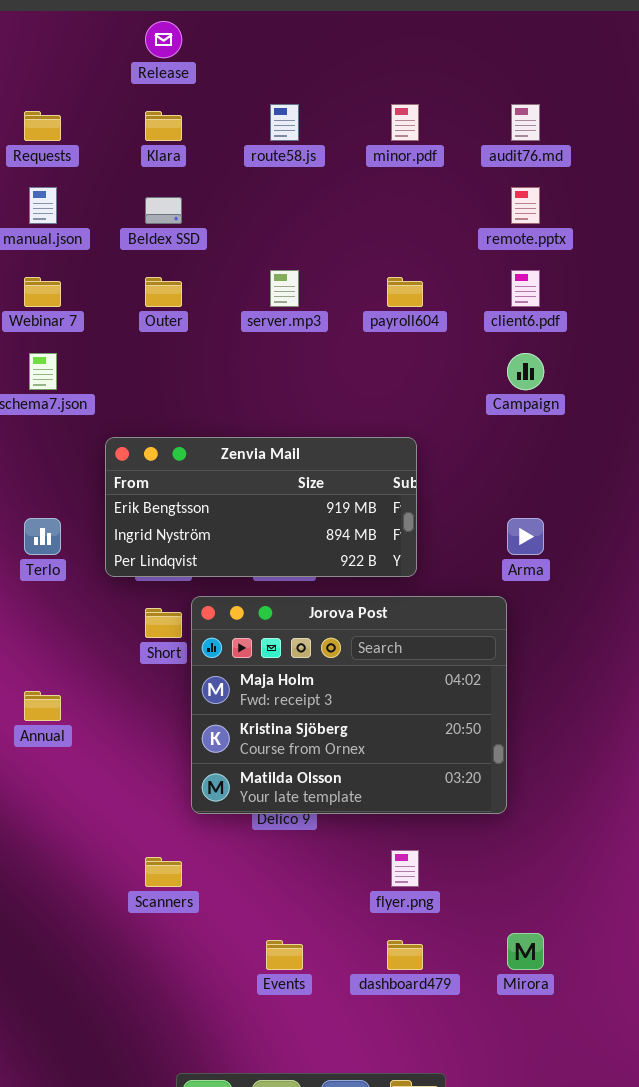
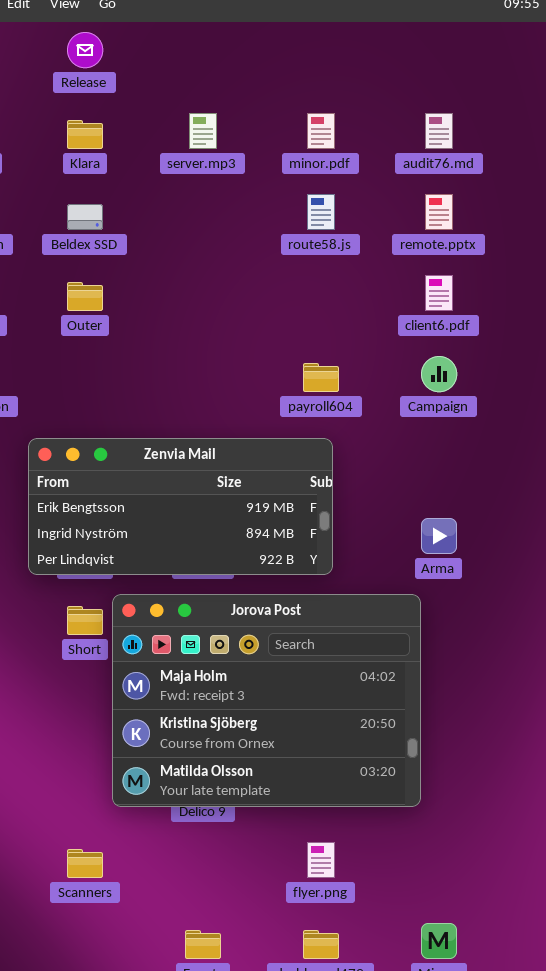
route58.js: [270,104,299,141] -> [307,194,335,230], moved
server.mp3: [270,270,299,307] -> [189,113,217,149], moved
payroll604: [387,277,423,307] -> [303,363,339,392], moved

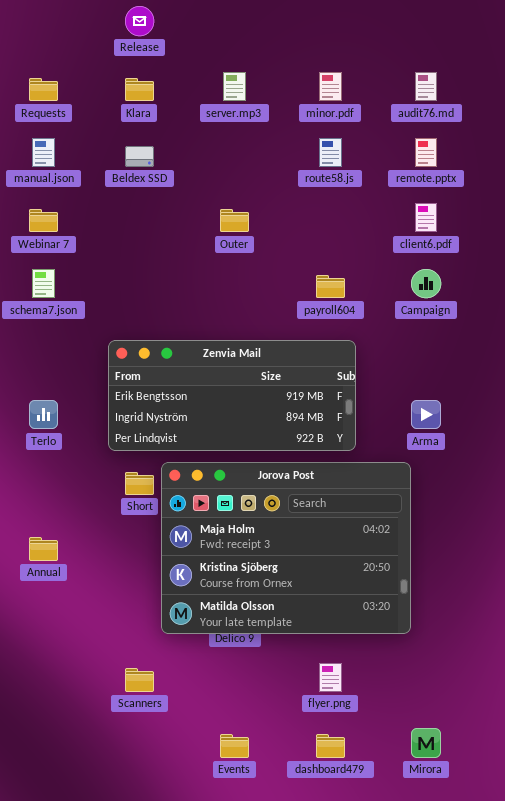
Outer: [67,282,103,311] -> [220,209,249,232], moved
Zenvia Mail: [28,438,333,575] -> [108,340,356,451], moved

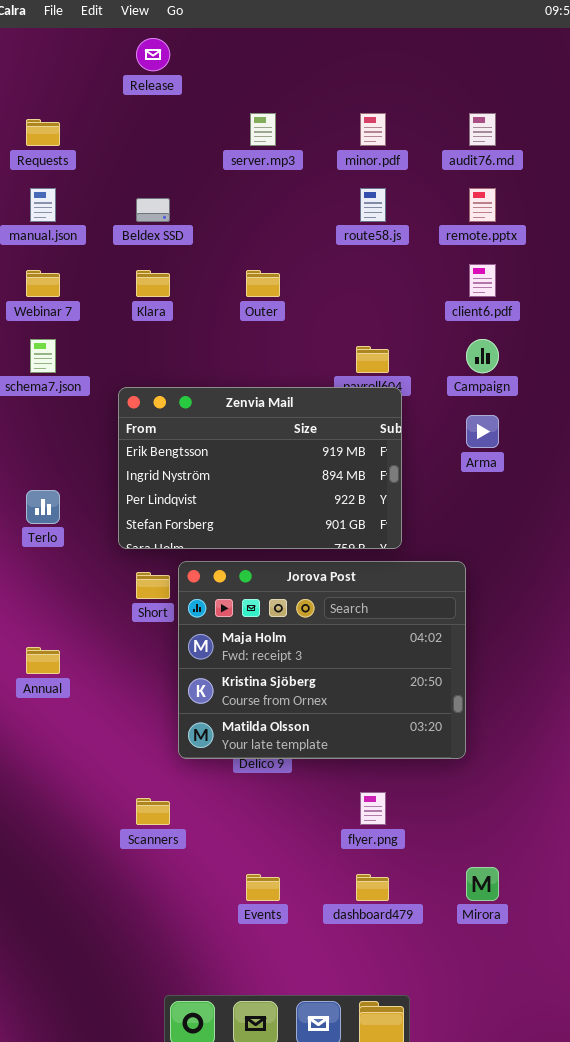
Klara: [125,78,154,101] -> [136,270,170,297], moved
Zenvia Mail: [108,340,356,451] -> [118,387,402,549], resized
Arma: [411,400,441,429] -> [466,415,499,448], moved

